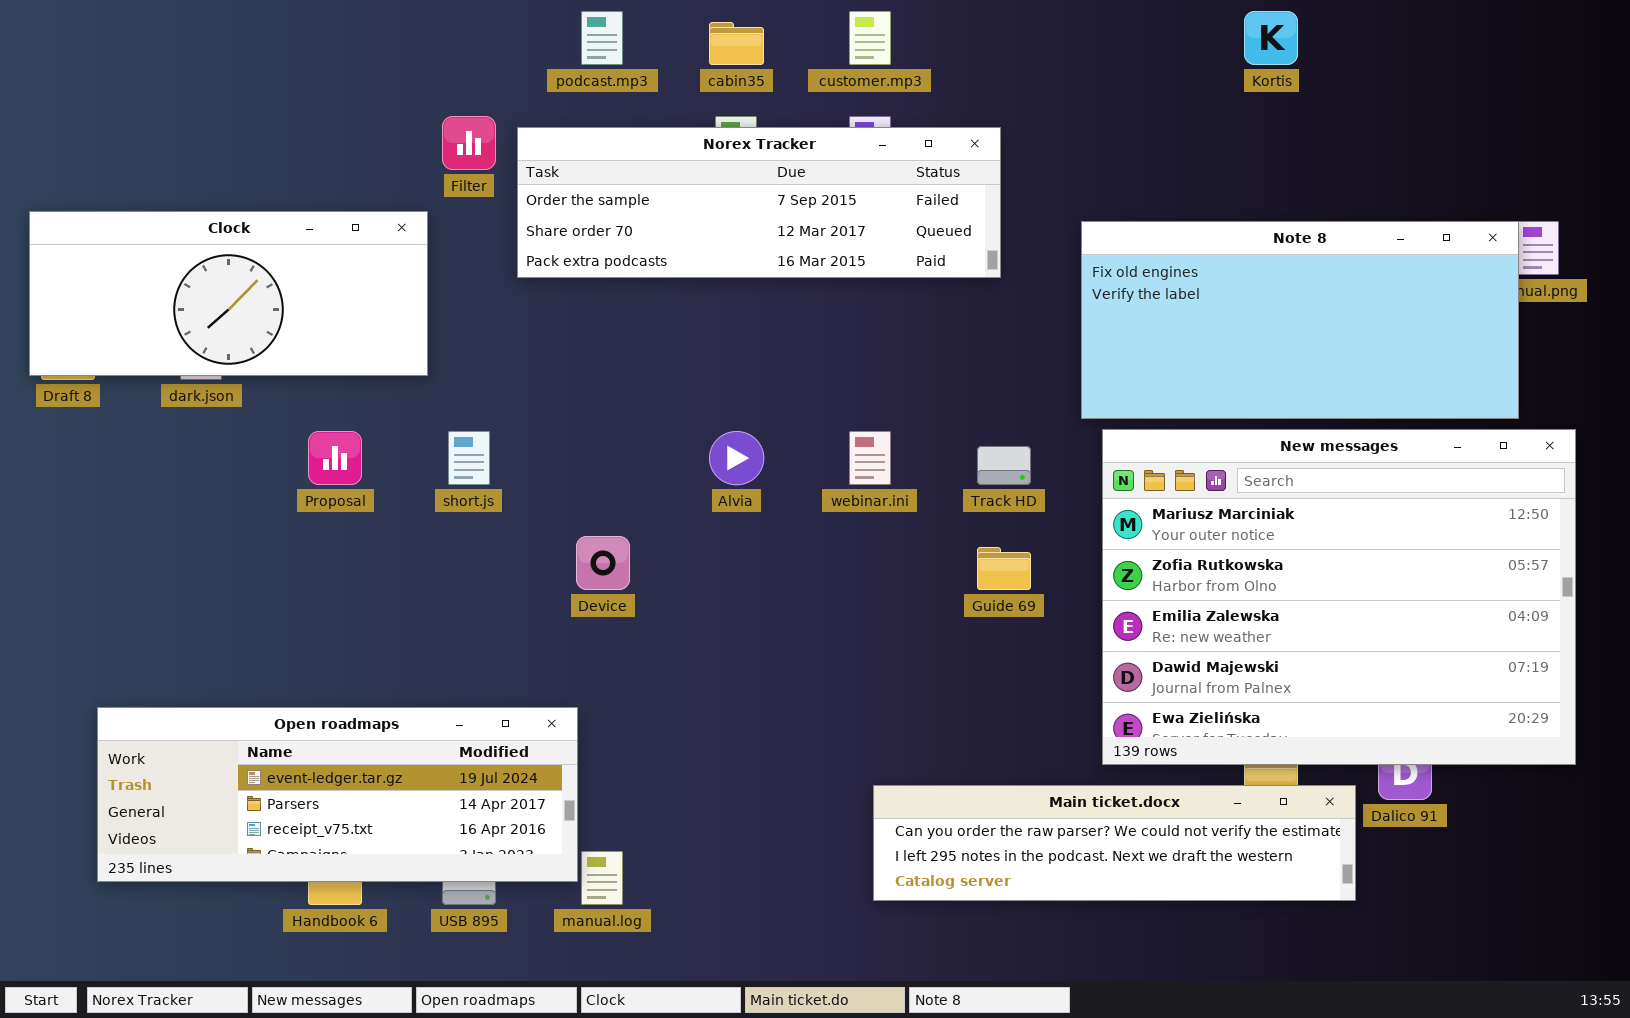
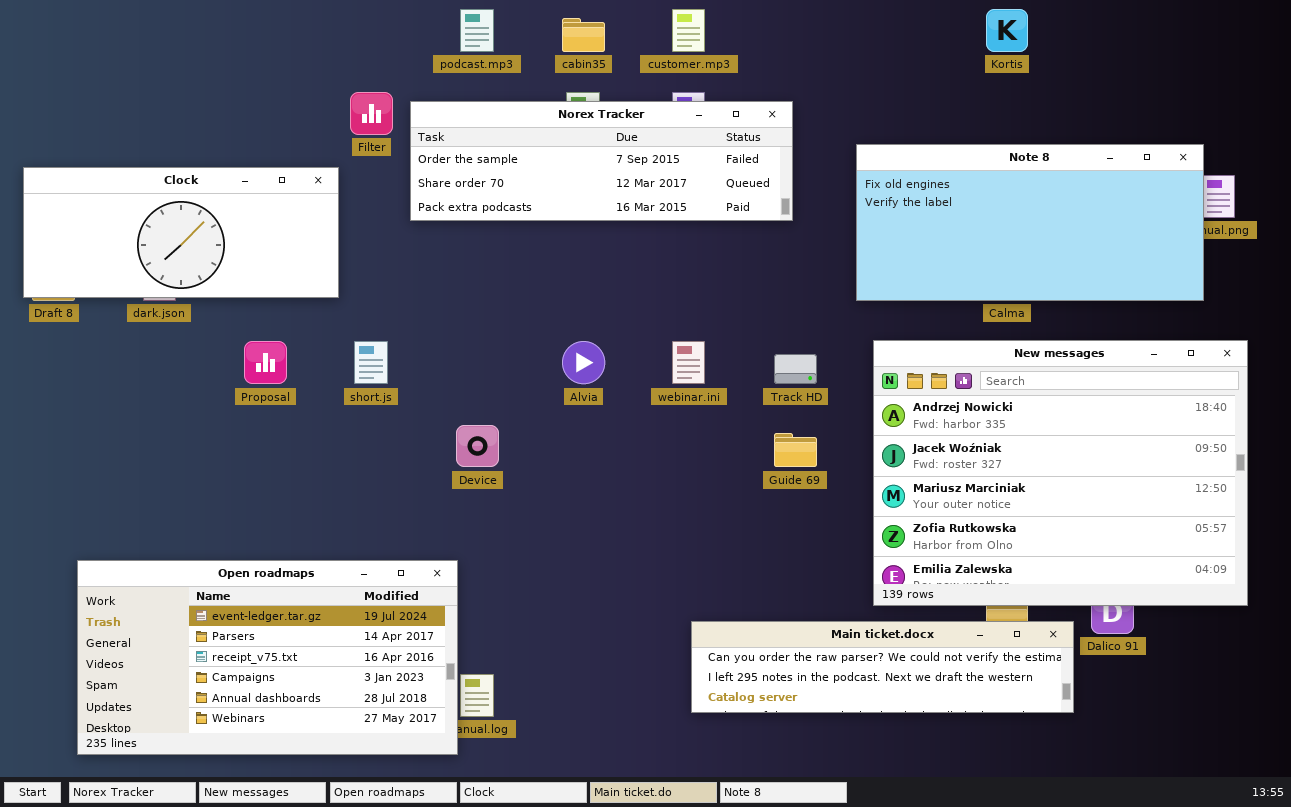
Note 8: [1081,221,1519,419] -> [856,144,1204,301], moved
New messages: [1102,429,1576,765] -> [873,340,1248,606], scrolled up 2 rows
Open roadmaps: [97,707,578,882] -> [77,560,458,755], resized

